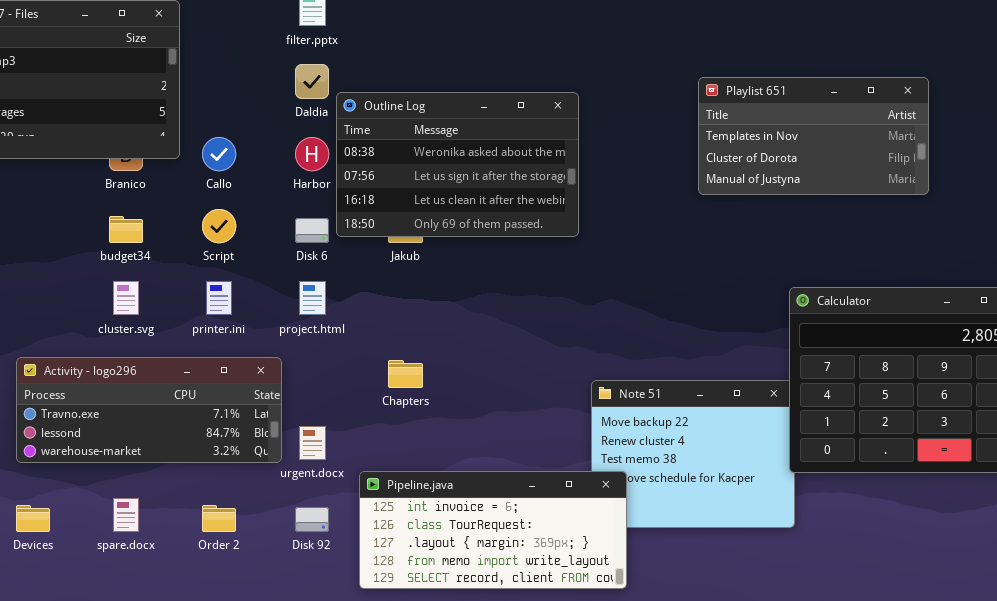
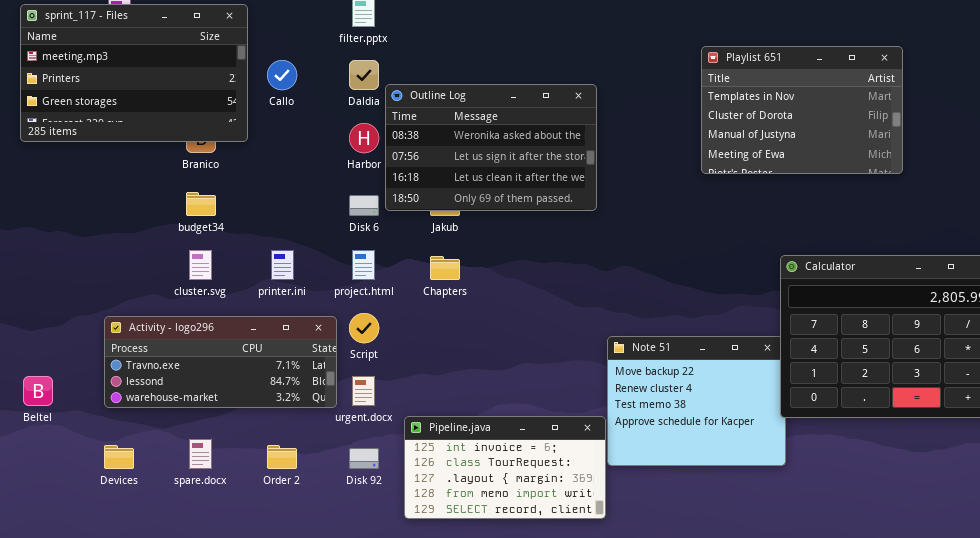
Playlist 651: [698,77,929,195] -> [701,46,903,174], resized
Callo: [202,137,236,171] -> [267,60,297,90], moved
Script: [202,209,236,243] -> [349,313,379,343], moved
Chapters: [388,360,423,388] -> [430,256,460,280], moved
Pipeline.java: [359,471,627,589] -> [404,416,606,519], resized

